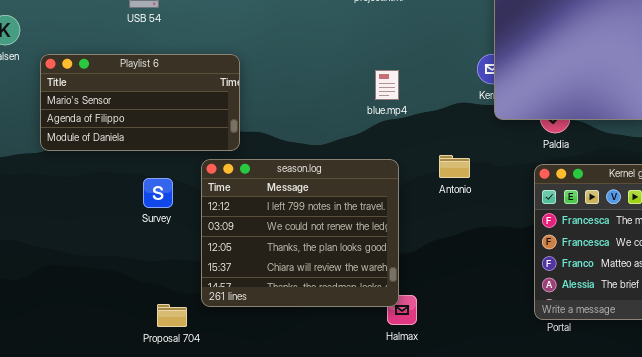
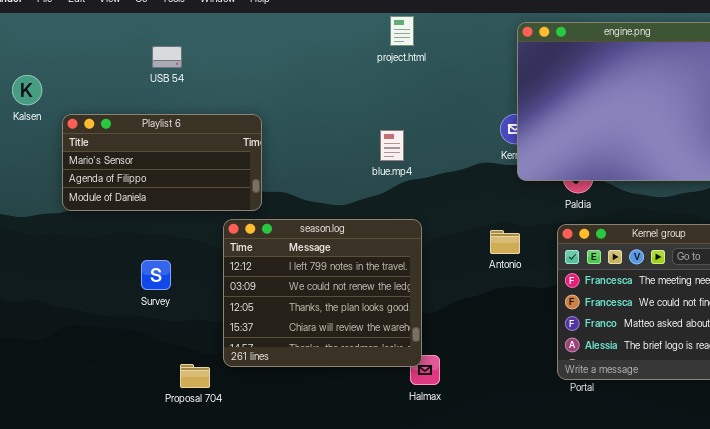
blue.mp4: [375,70,399,100] -> [380,130,404,161], moved
Antonio: [439,155,470,178] -> [490,230,520,254], moved
Survey: [143,178,173,208] -> [141,260,171,290], moved

